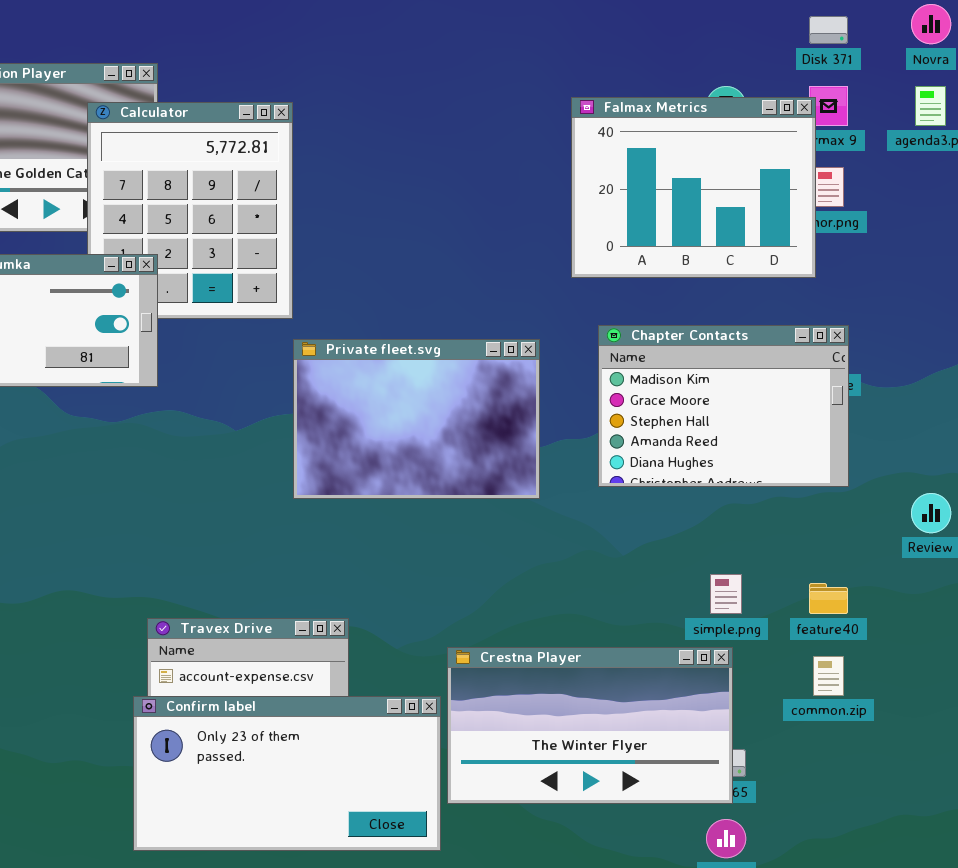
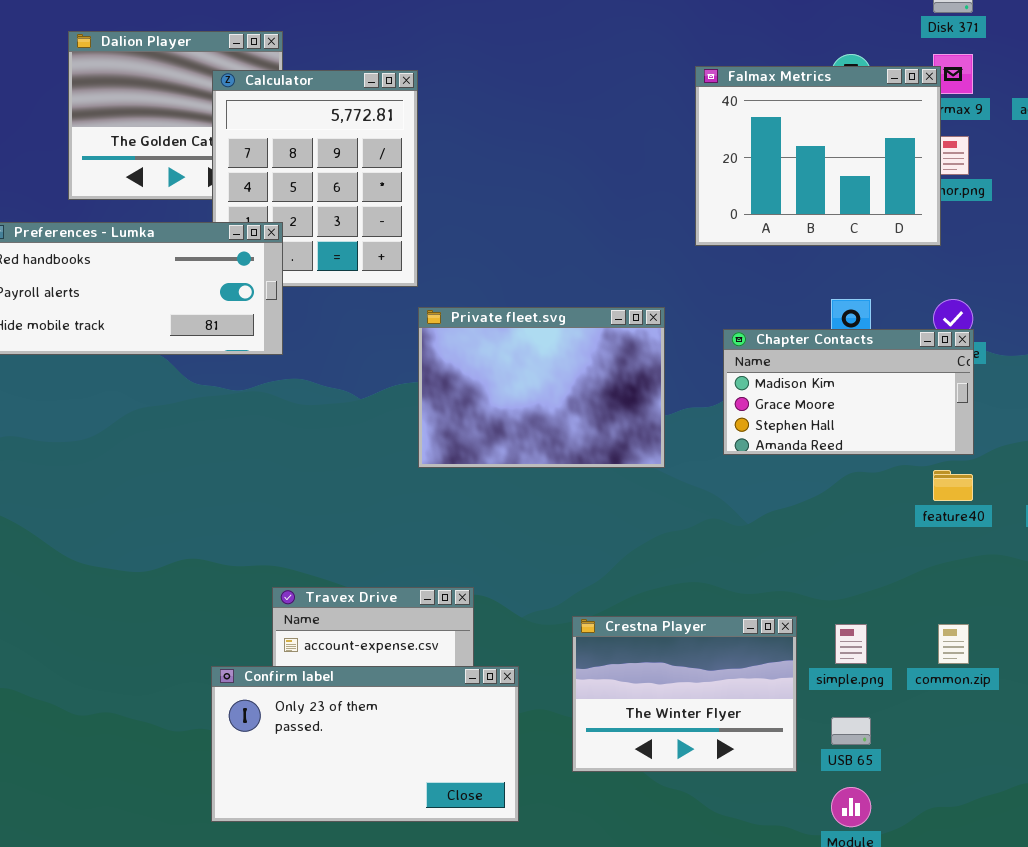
Chapter Contacts: [598,325,849,487] -> [723,329,974,455], resized
simple.png: [710,574,742,614] -> [835,624,867,664], moved
feature40: [809,583,848,614] -> [933,470,973,501], moved
Crestna Player: [447,647,733,804] -> [572,616,797,772], resized
Confirm label: [133,696,441,851] -> [211,666,519,822], moved

